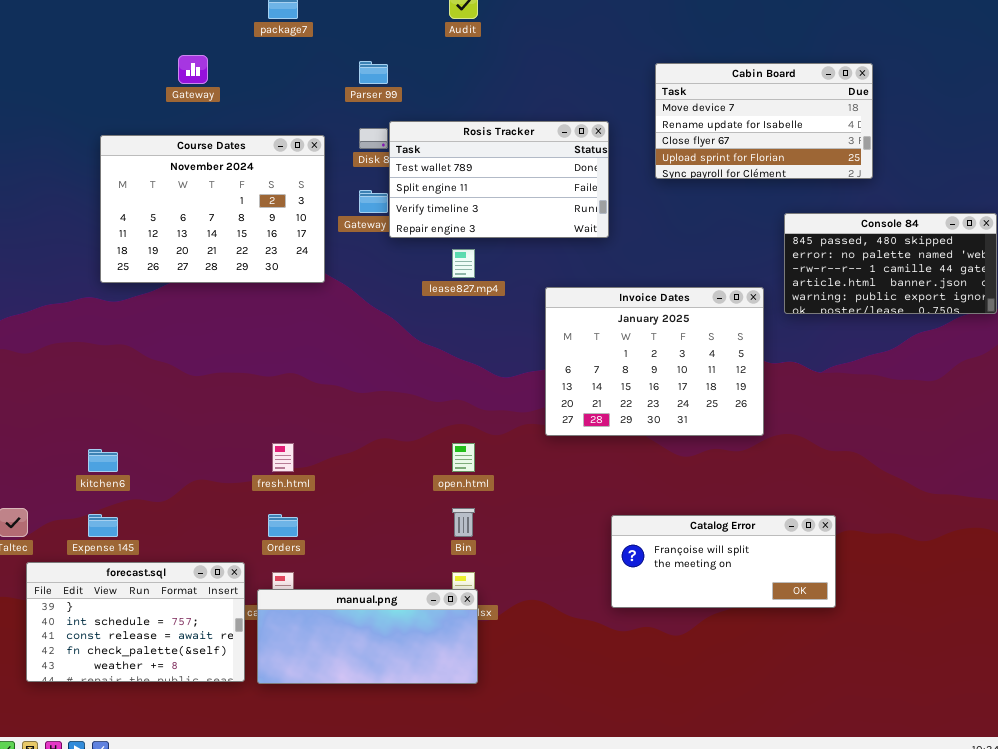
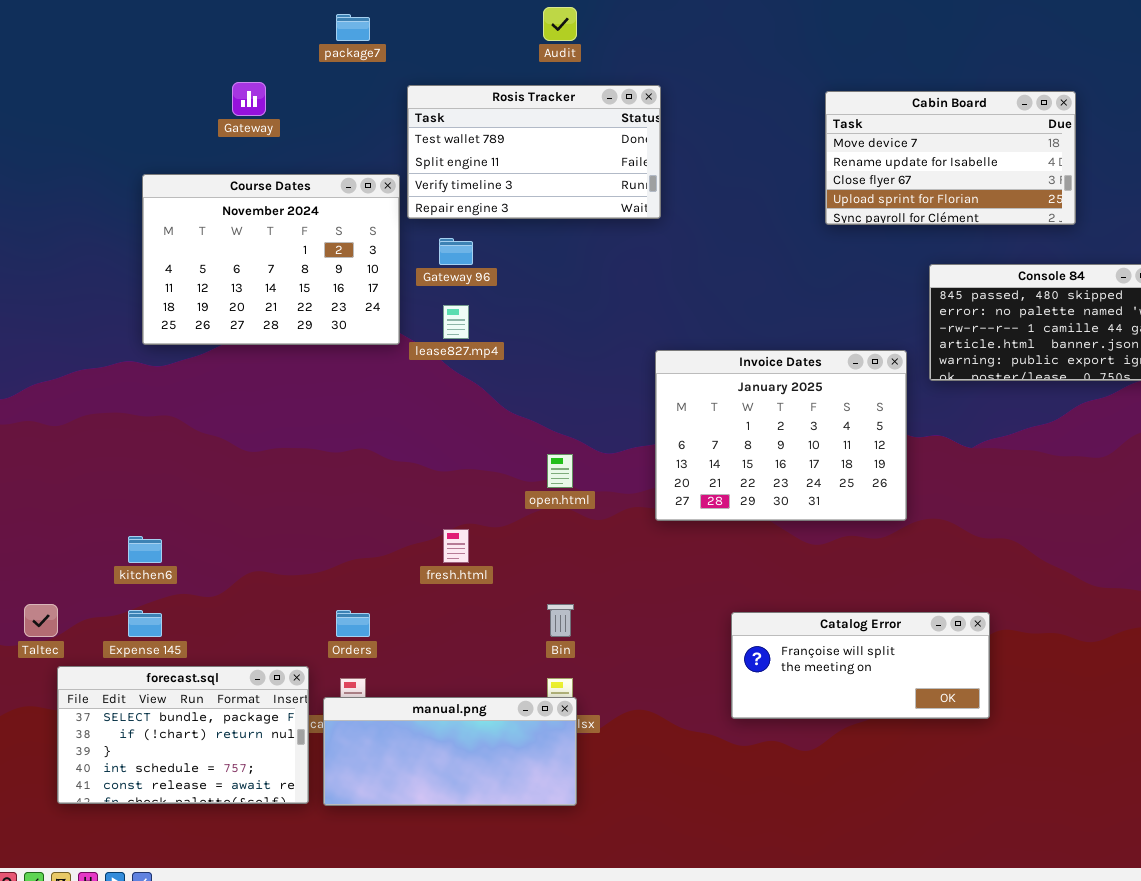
Cabin Board: [655,63,873,179] -> [825,91,1076,225], moved
Rosis Tracker: [389,121,609,238] -> [407,85,661,219], moved
lease827.mp4: [452,249,475,278] -> [443,305,469,339], moved
fresh.html: [272,443,294,472] -> [443,529,469,563], moved
open.html: [452,443,475,472] -> [547,454,573,488], moved
forecast.sql: [26,562,245,682] -> [57,666,309,804], scrolled up 2 rows

